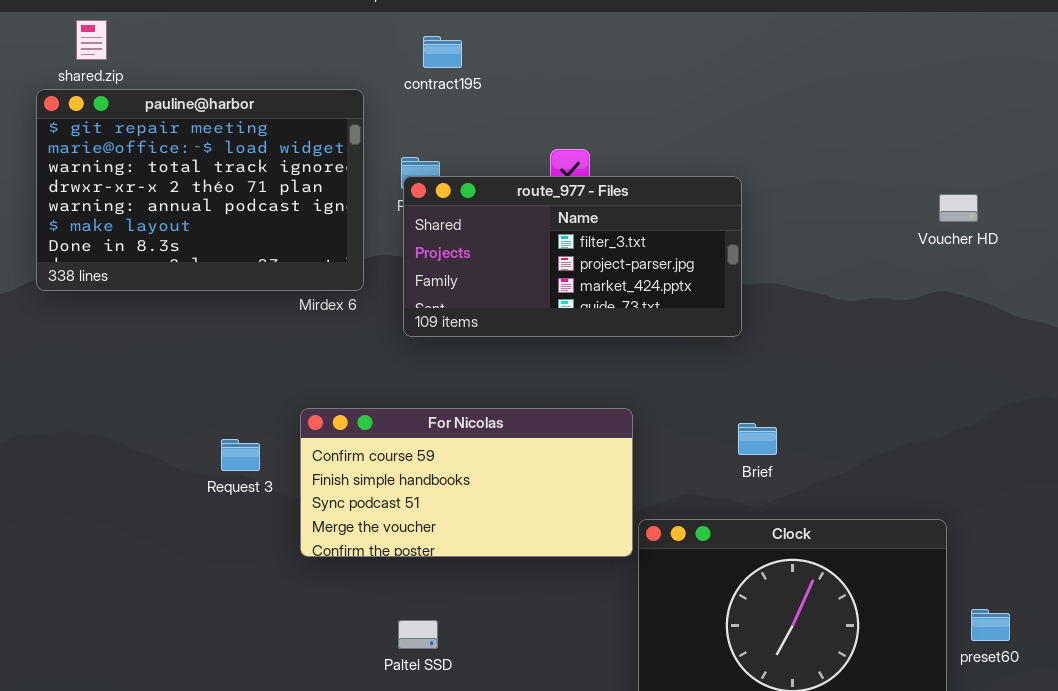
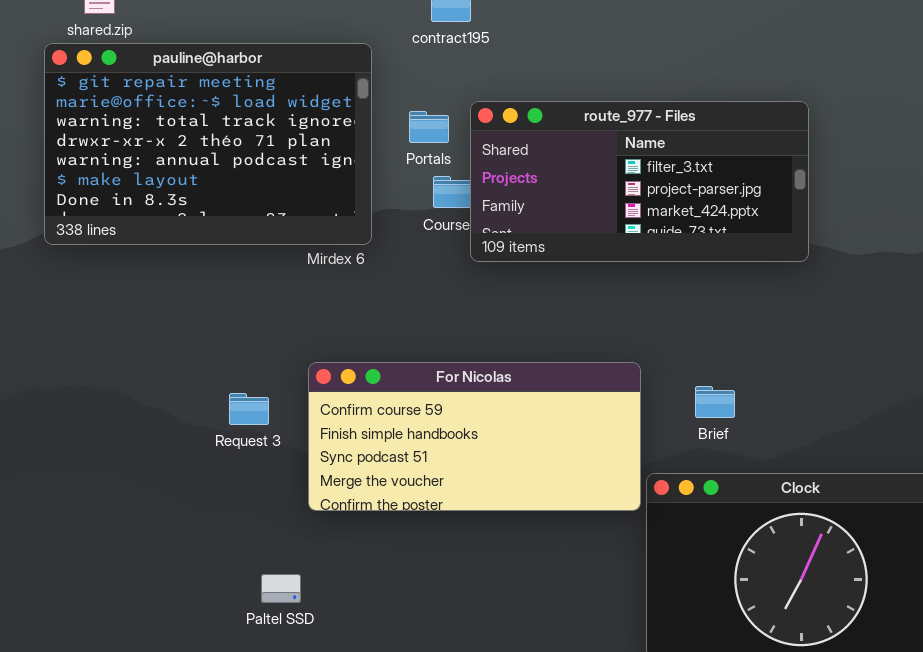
route_977 - Files: [403,176,742,337] -> [470,101,809,262], moved
Brief: [738,423,777,455] -> [695,386,735,418], moved
Paltel SSD: [398,620,438,649] -> [261,574,301,603], moved

